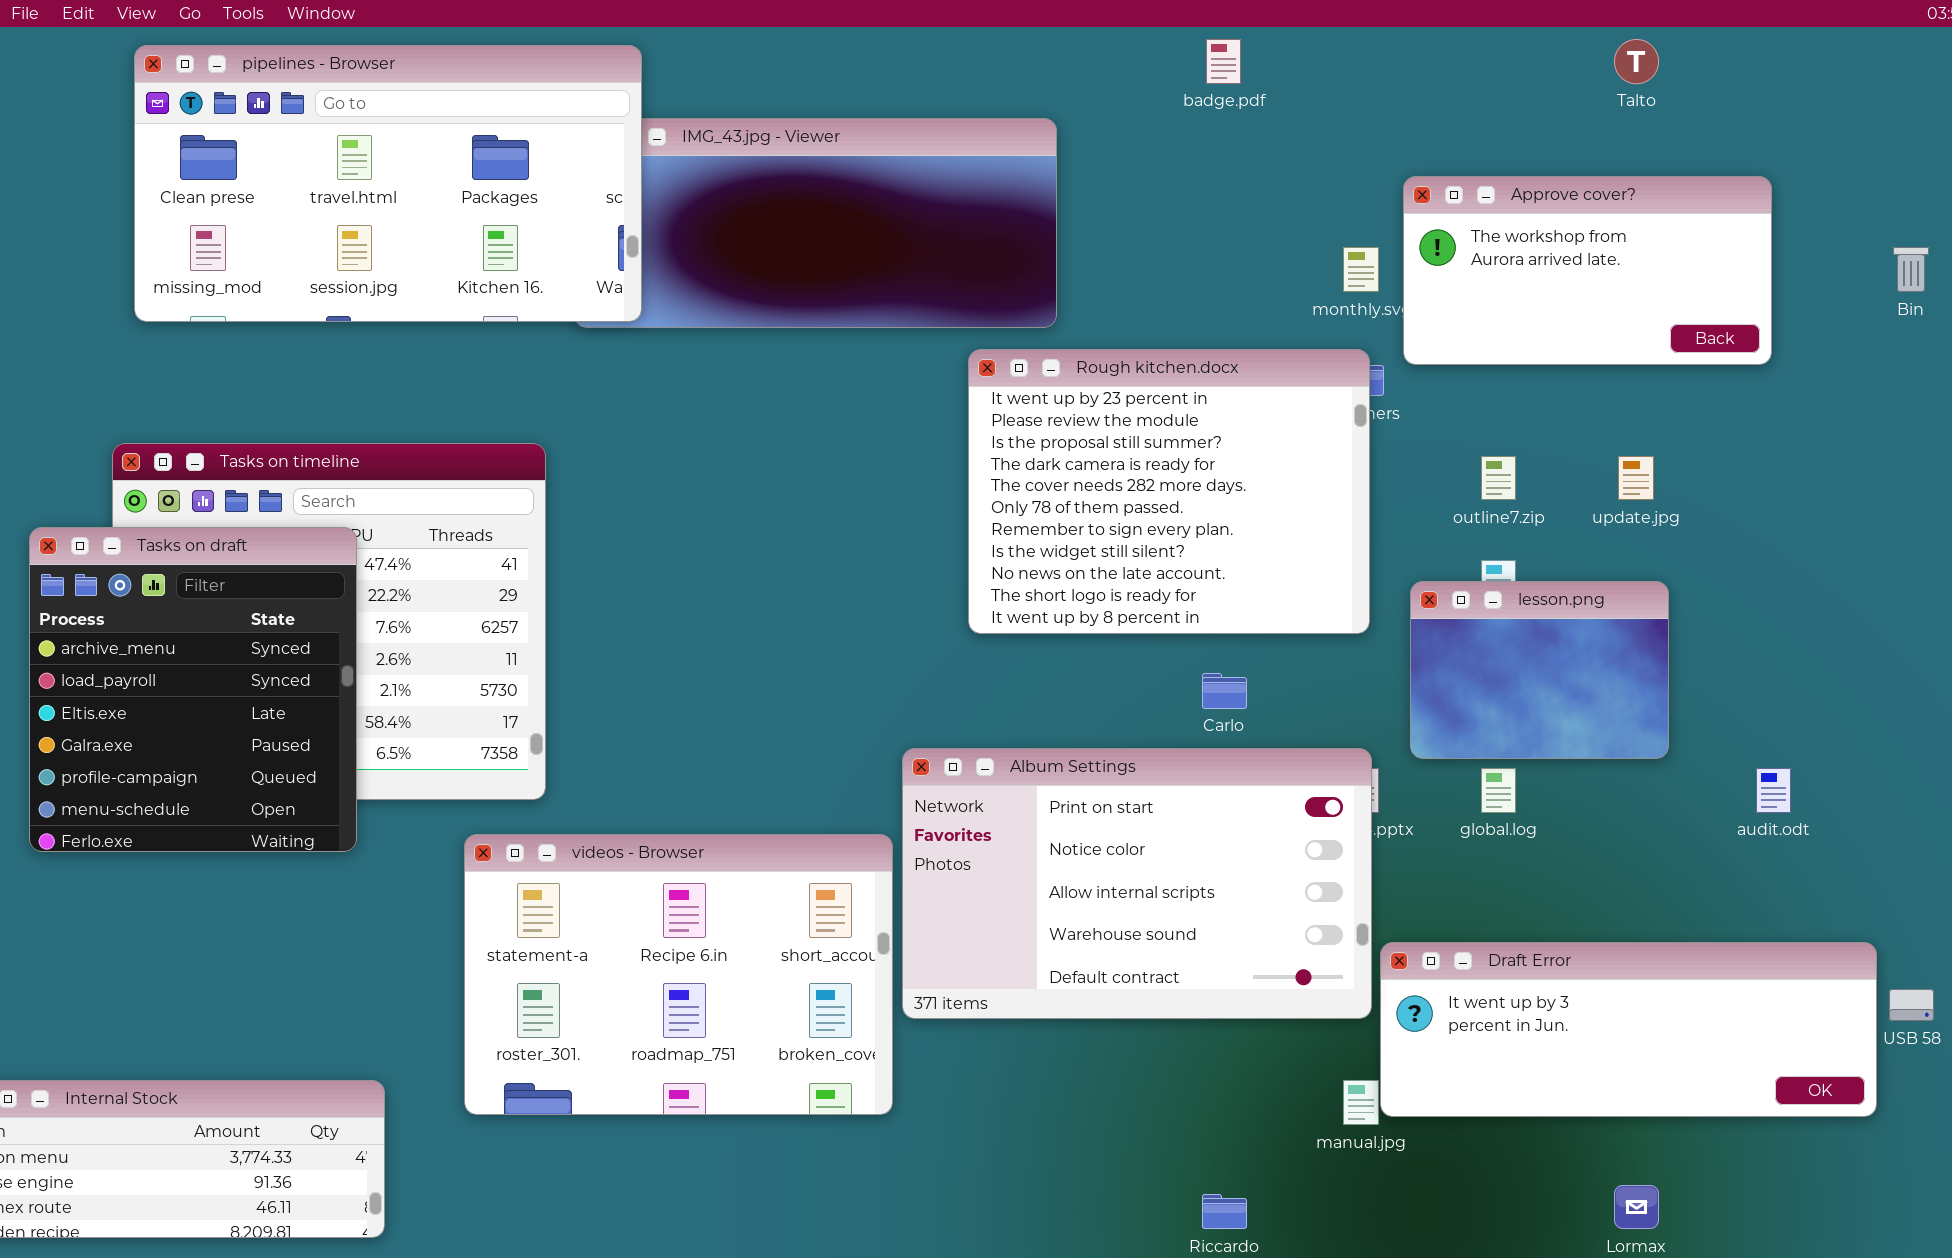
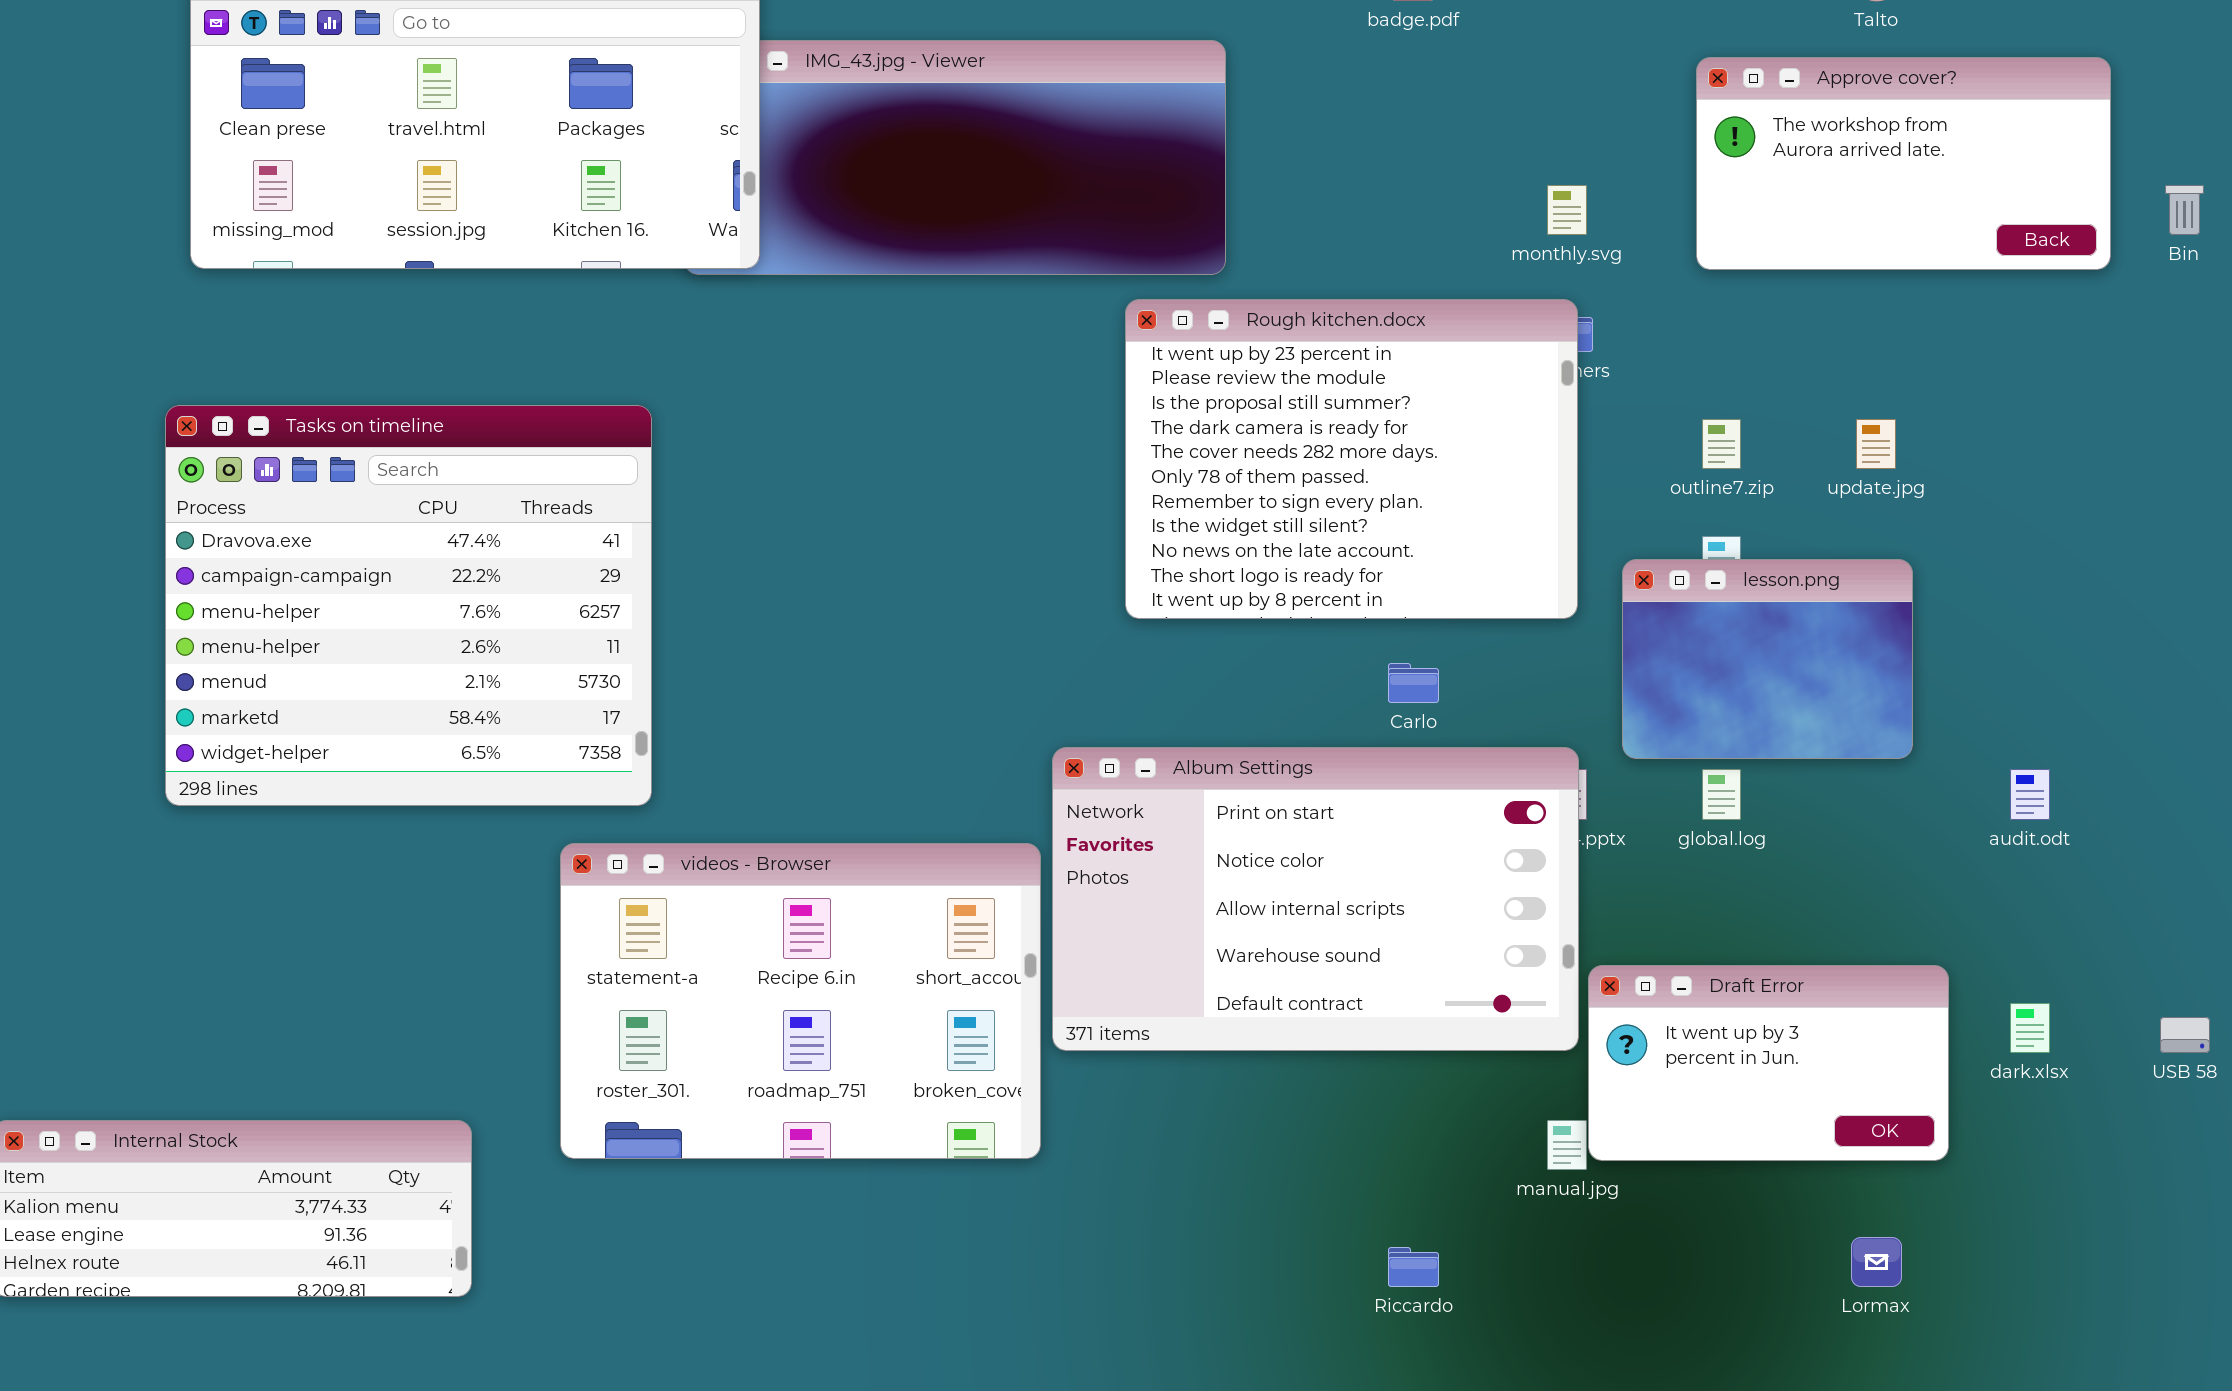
Approve cover?: [1403,176,1772,365] -> [1696,57,2111,270], moved
Tasks on draft: [29,527,357,852] -> none, closed
Draft Error: [1380,942,1877,1117] -> [1588,965,1949,1161], resized

